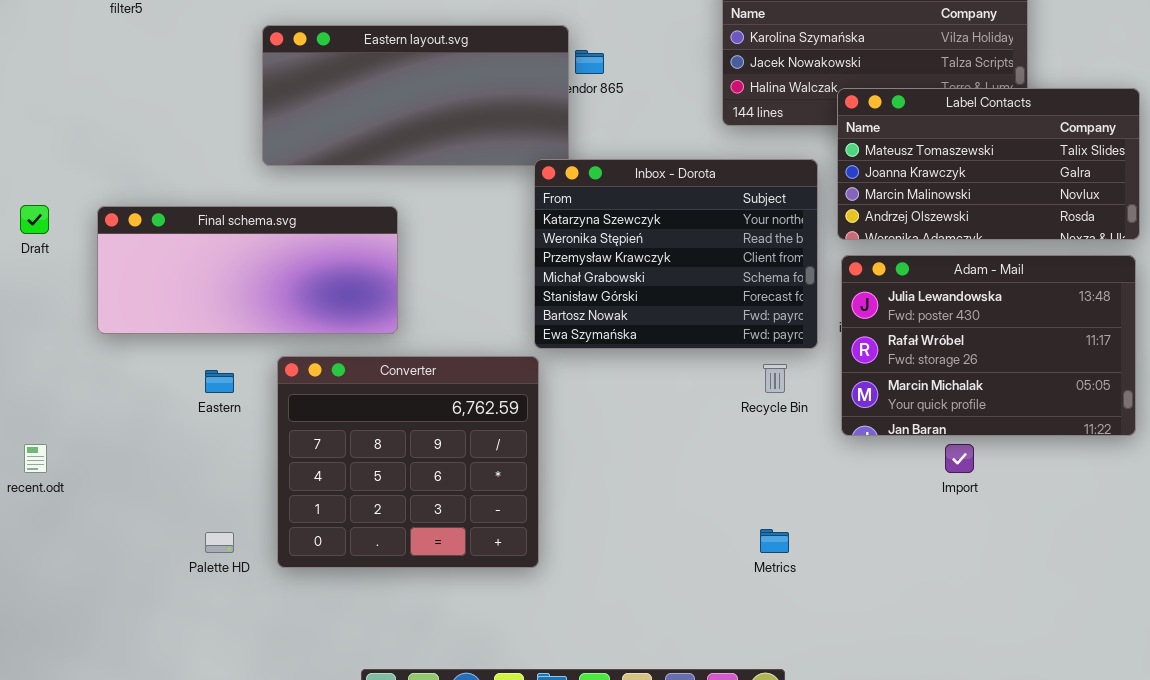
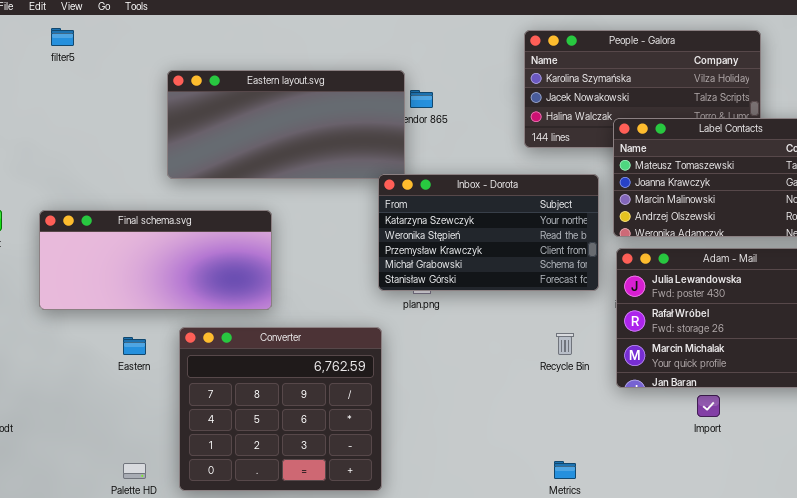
Inbox - Dorota: [534,159,818,349] -> [378,174,599,291], resized

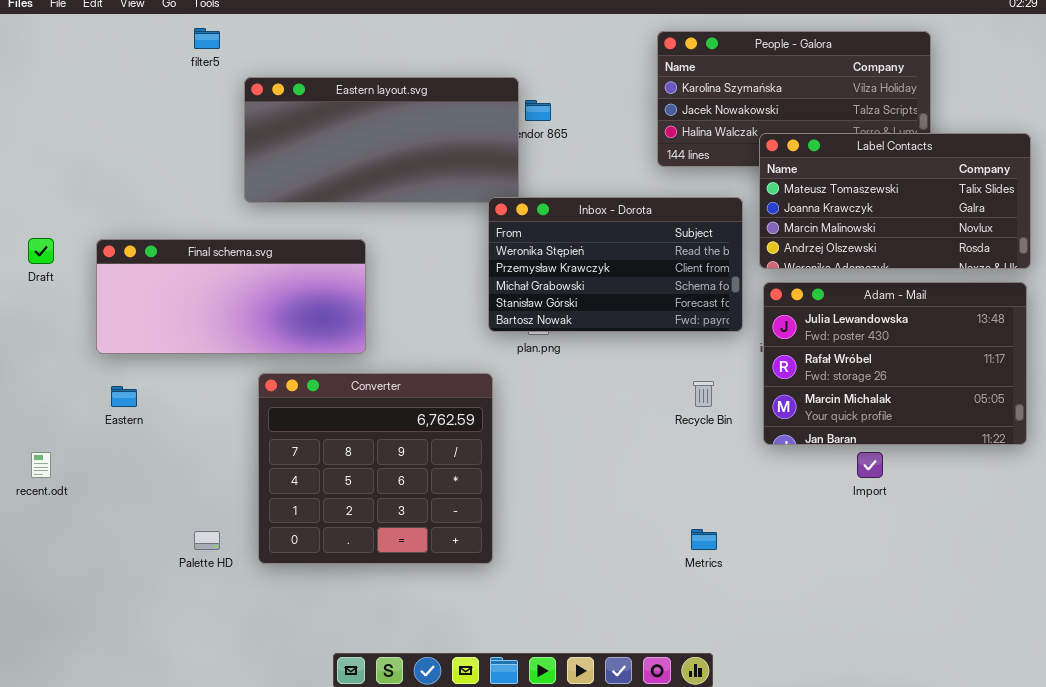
filter5: [51,28,74,46] -> [194,28,220,49], moved
Inbox - Dorota: [378,174,599,291] -> [488,197,743,332], scrolled down 1 row
Eastern: [123,337,146,355] -> [111,386,137,407], moved

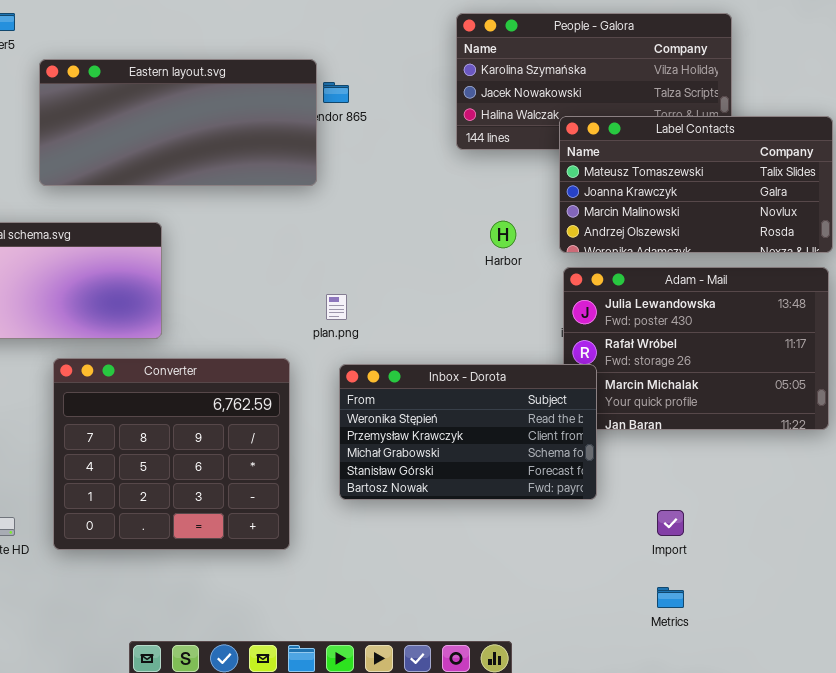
Inbox - Dorota: [488,197,743,332] -> [339,364,597,500], moved
Import: [857,452,883,478] -> [657,510,684,536], moved
Metrics: [691,529,717,550] -> [657,587,684,608], moved

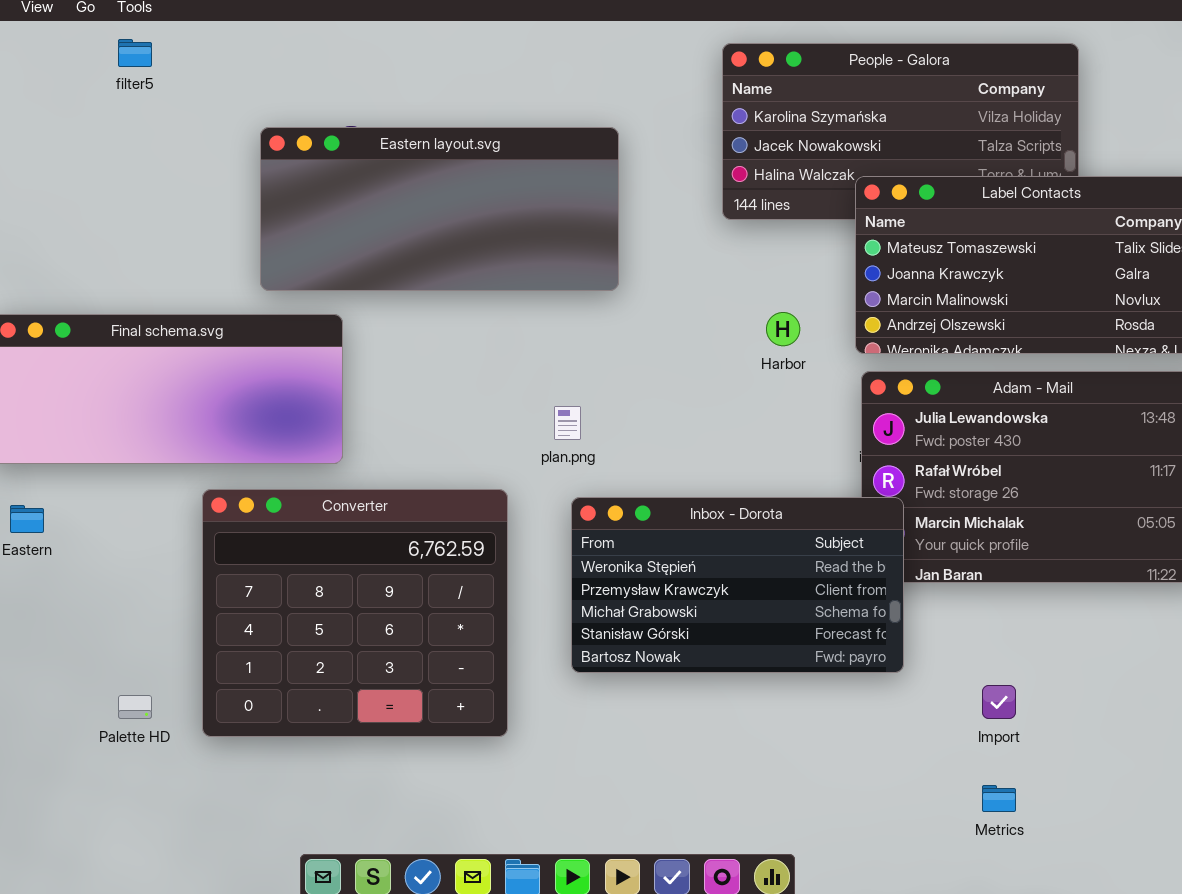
Eastern layout.svg: [39,59,317,186] -> [260,127,619,291], moved

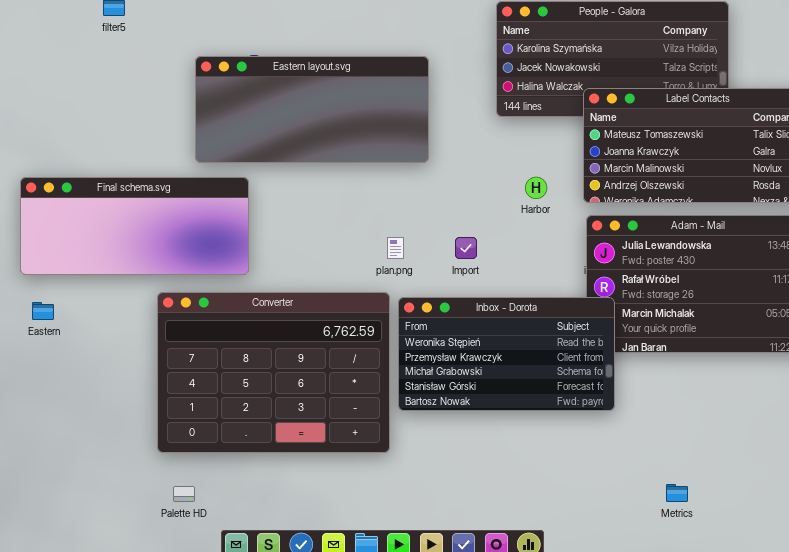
Converter: [202,489,508,737] -> [157,292,390,453], resized
Import: [982,685,1016,719] -> [455,237,477,259], moved
Palette HD: [118,695,152,719] -> [173,486,195,502], moved

